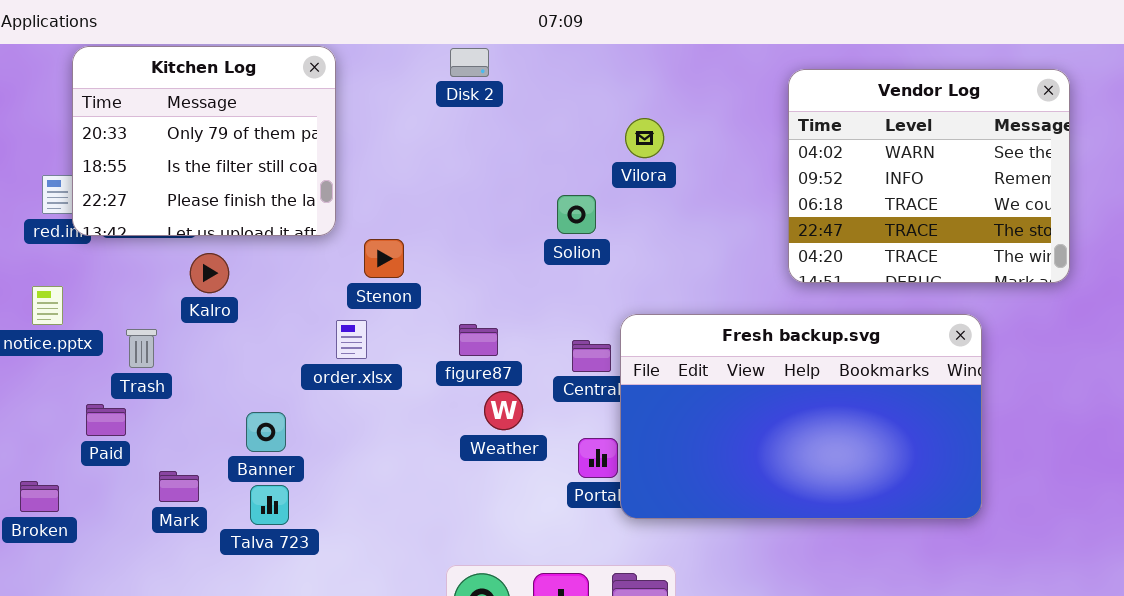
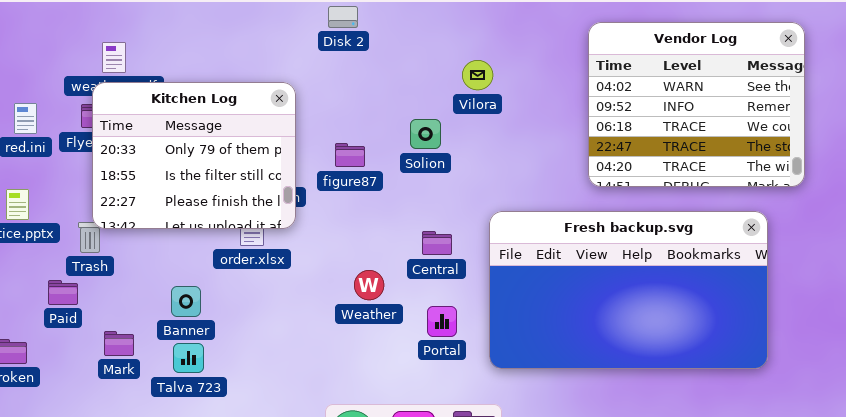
Kitchen Log: [72,46,336,236] -> [92,82,296,229], moved
Fresh backup.svg: [620,314,982,519] -> [489,211,768,369], moved
figure87: [459,324,498,356] -> [335,143,365,167], moved

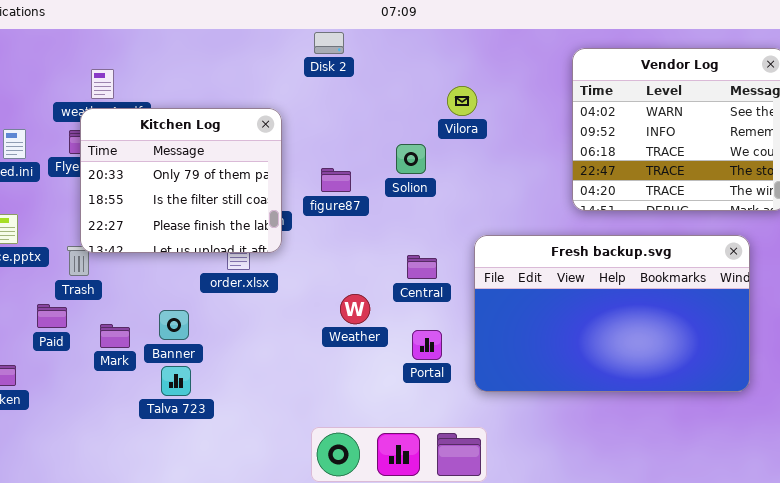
Mark: [104,331,134,356] -> [100,324,130,348], moved

